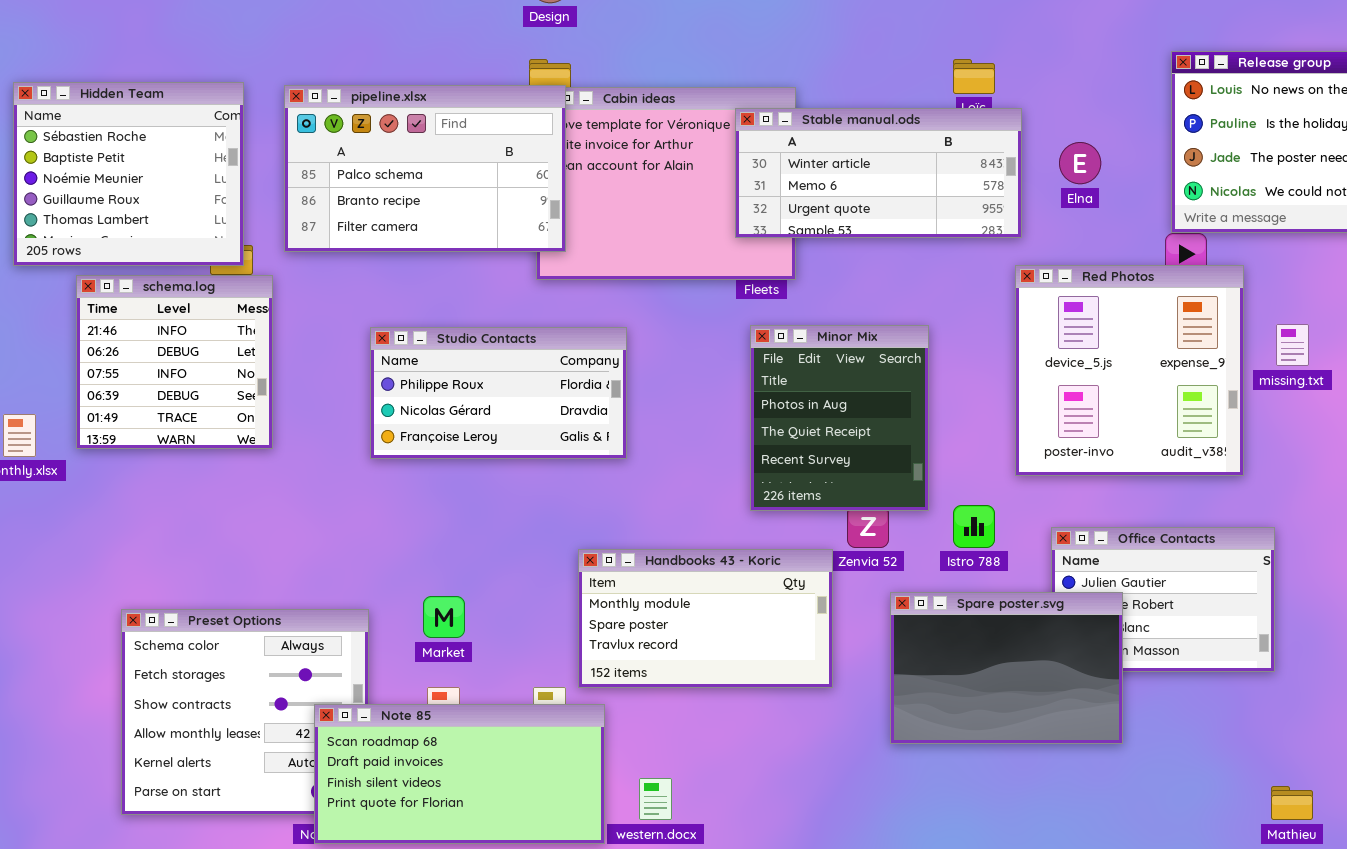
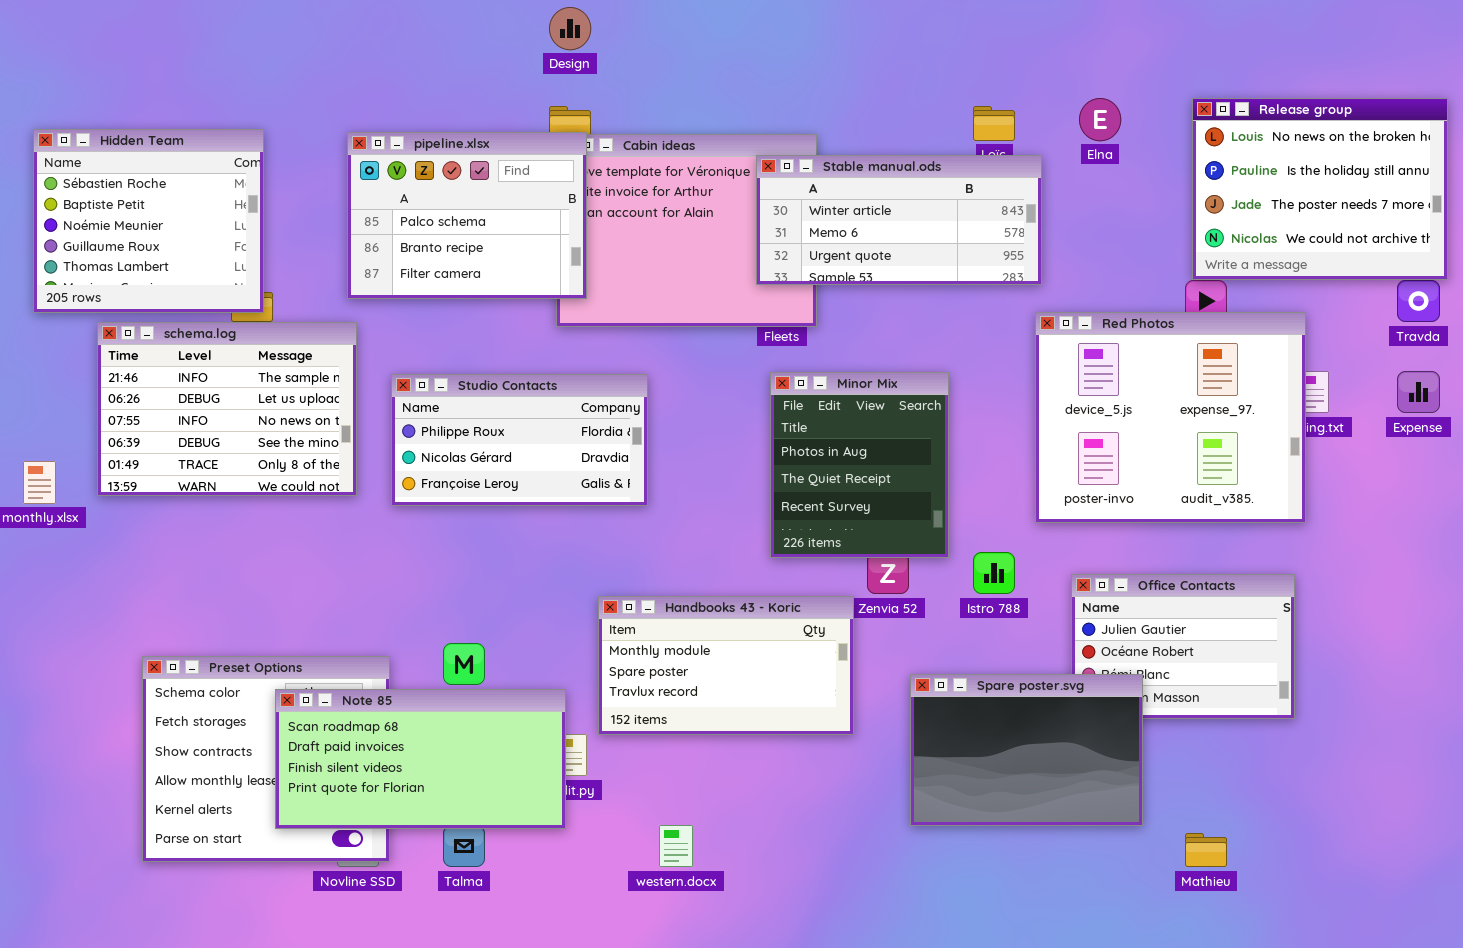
pipeline.xlsx: [284,85,566,252] -> [347,132,587,299], resized
Elna: [1059,142,1101,184] -> [1079,98,1121,141], moved
Red Photos: [1015,265,1244,476] -> [1035,312,1306,523], resized
schema.log: [76,275,273,449] -> [97,322,357,496], resized
Spare poster.svg: [890,592,1123,744] -> [910,674,1143,826], moved
Note 85: [314,704,605,844] -> [275,689,566,829], moved
Mathieu: [1271,786,1313,820] -> [1185,833,1227,867], moved

